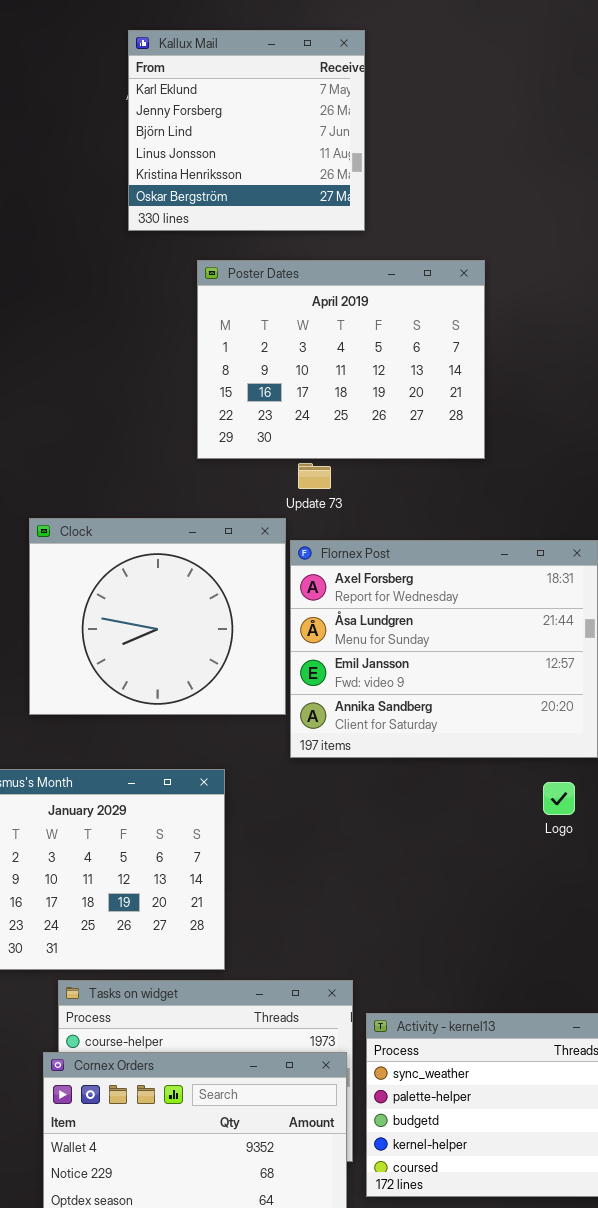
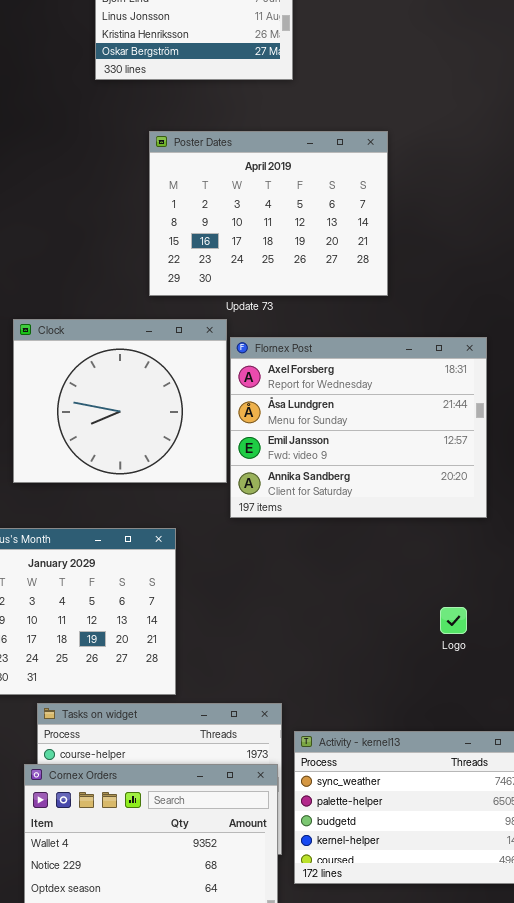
Poster Dates: [197,260,485,459] -> [149,131,388,296], moved
Logo: [543,782,575,815] -> [440,607,467,634], moved

